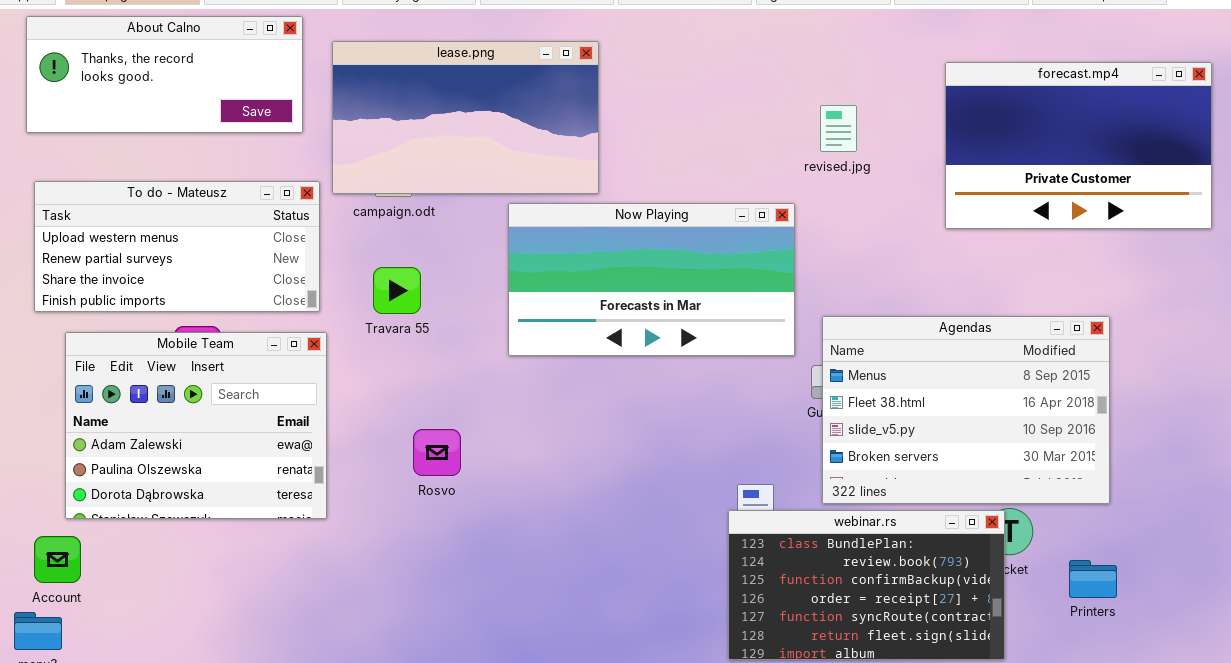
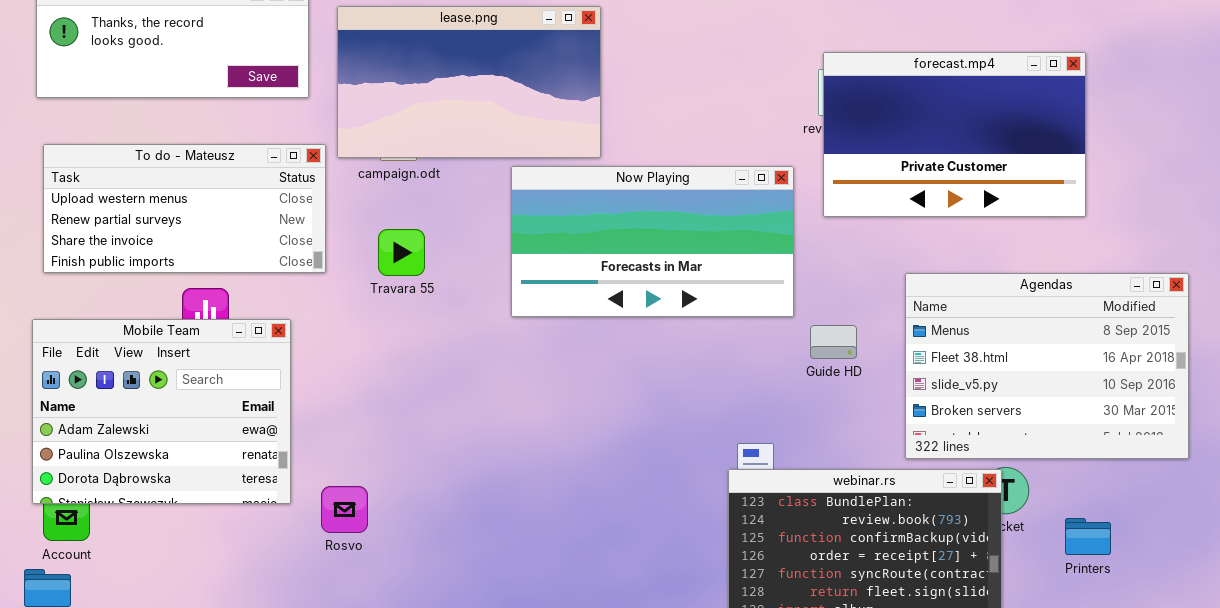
forecast.mp4: [945,62,1212,229] -> [823,52,1086,217], moved
Agendas: [822,316,1110,504] -> [905,273,1189,459], moved
Mobile Team: [65,332,327,519] -> [32,319,291,504], moved
Rosvo: [413,429,461,476] -> [321,486,368,533], moved

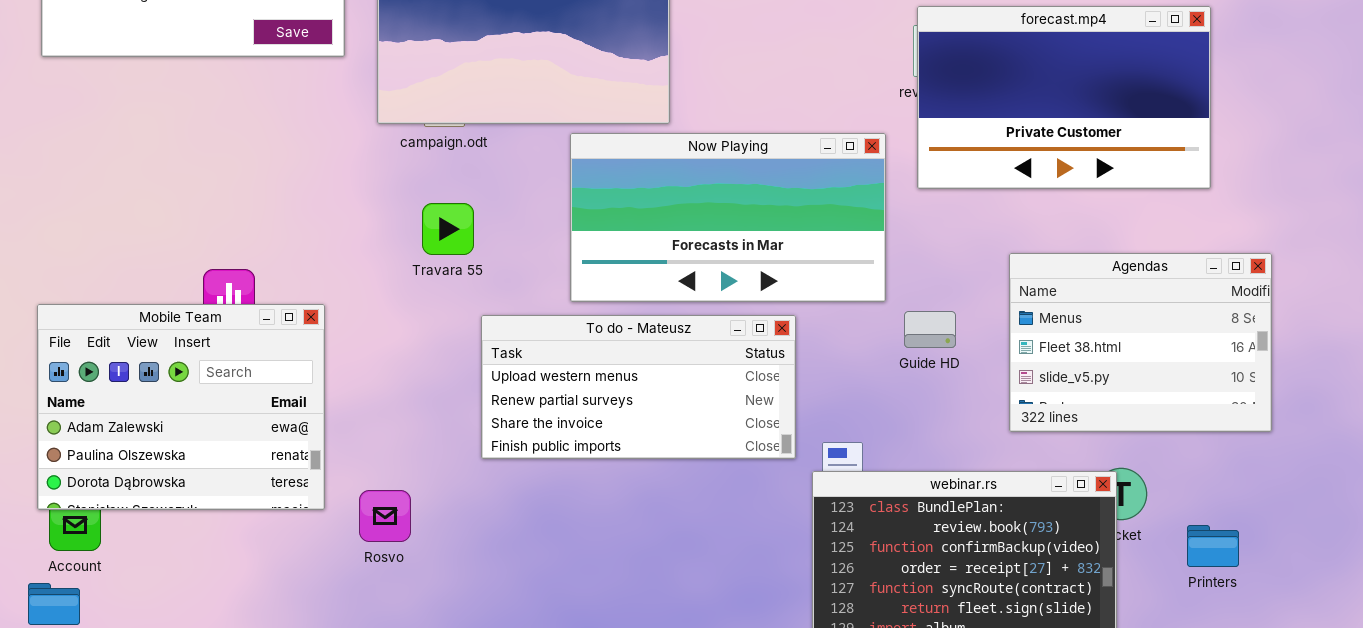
To do - Mateusz: [43,144,326,273] -> [481,315,796,459], moved
Agendas: [905,273,1189,459] -> [1009,253,1272,432], resized

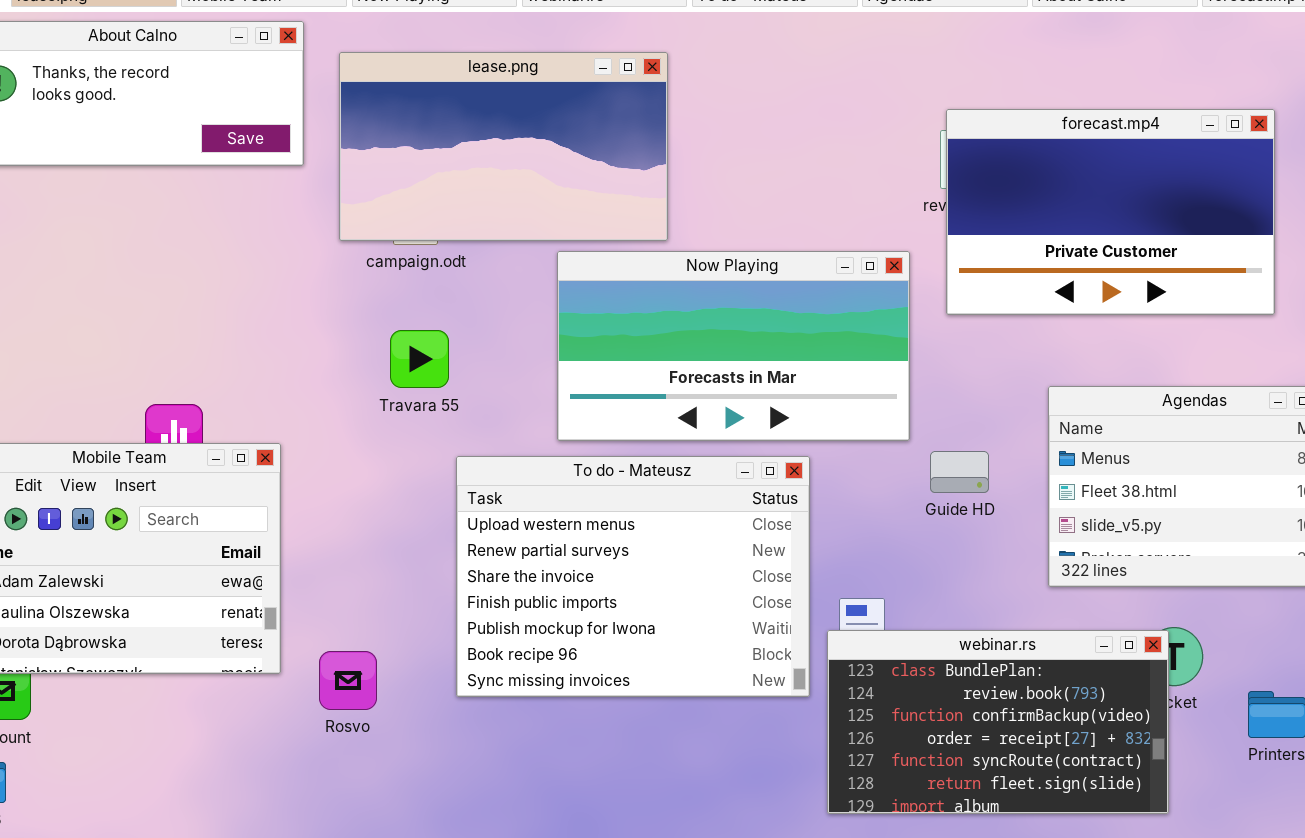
To do - Mateusz: [481,315,796,459] -> [456,456,810,697], resized

